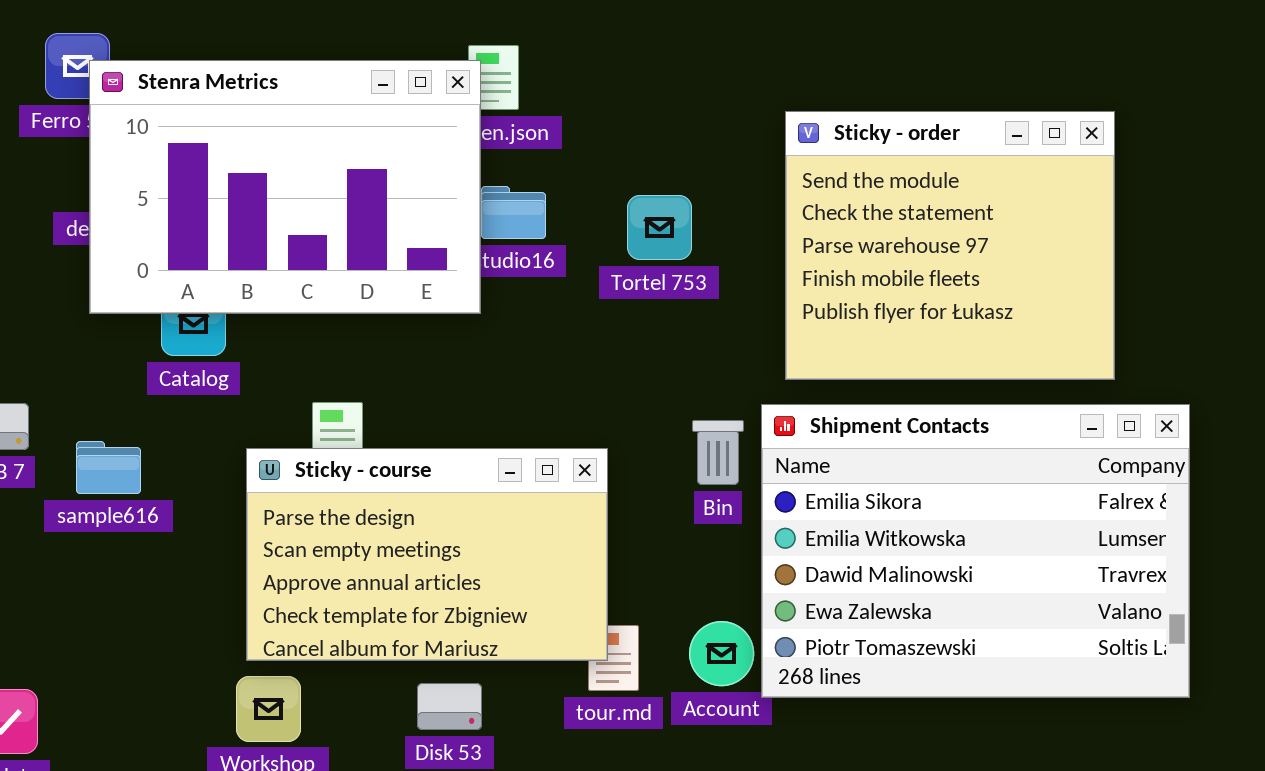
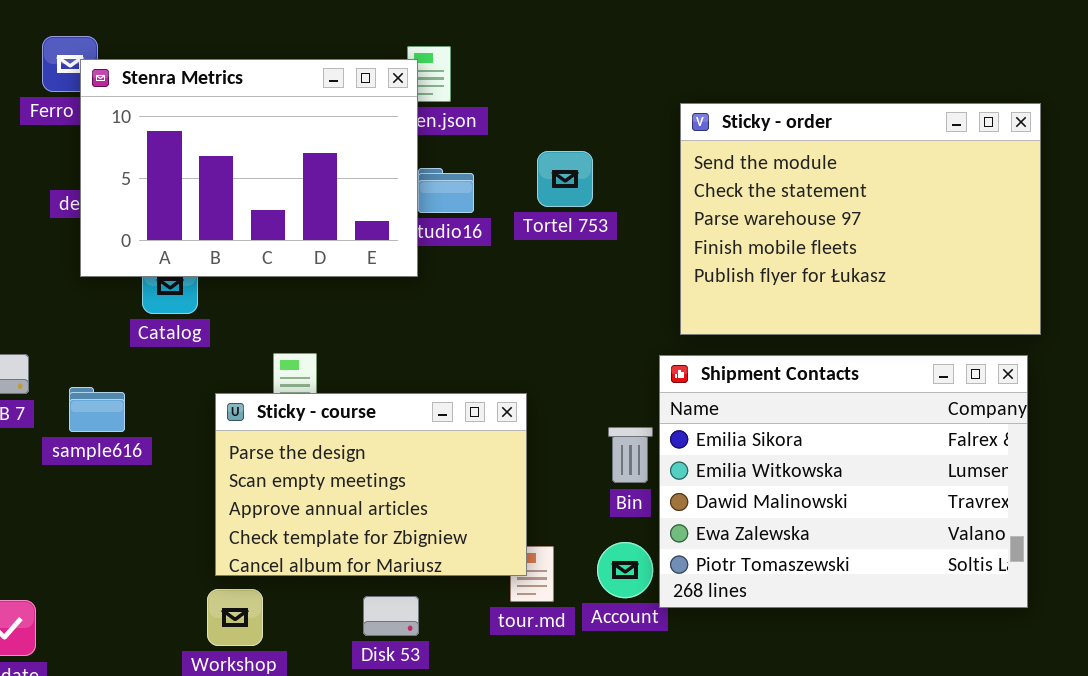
Sticky - order: [785,111,1115,380] -> [680,103,1041,335], resized
Tortel 753: [627,195,692,260] -> [537,151,593,207], moved
Bin: [692,420,744,485] -> [608,427,653,483], moved

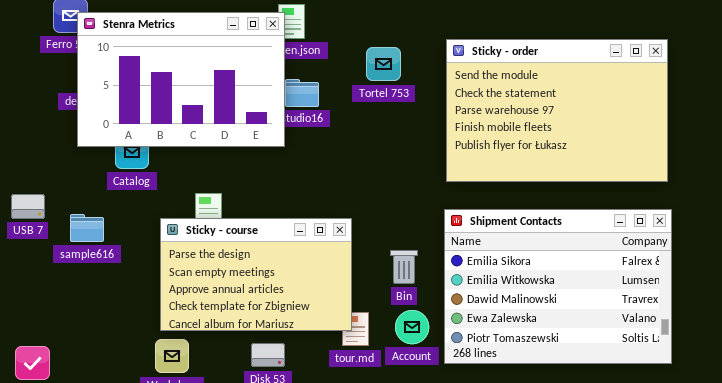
Tortel 753: [537,151,593,207] -> [366,47,401,81], moved
Shipment Contacts: [659,355,1028,608] -> [444,209,672,364], moved
Bin: [608,427,653,483] -> [390,250,418,284], moved

